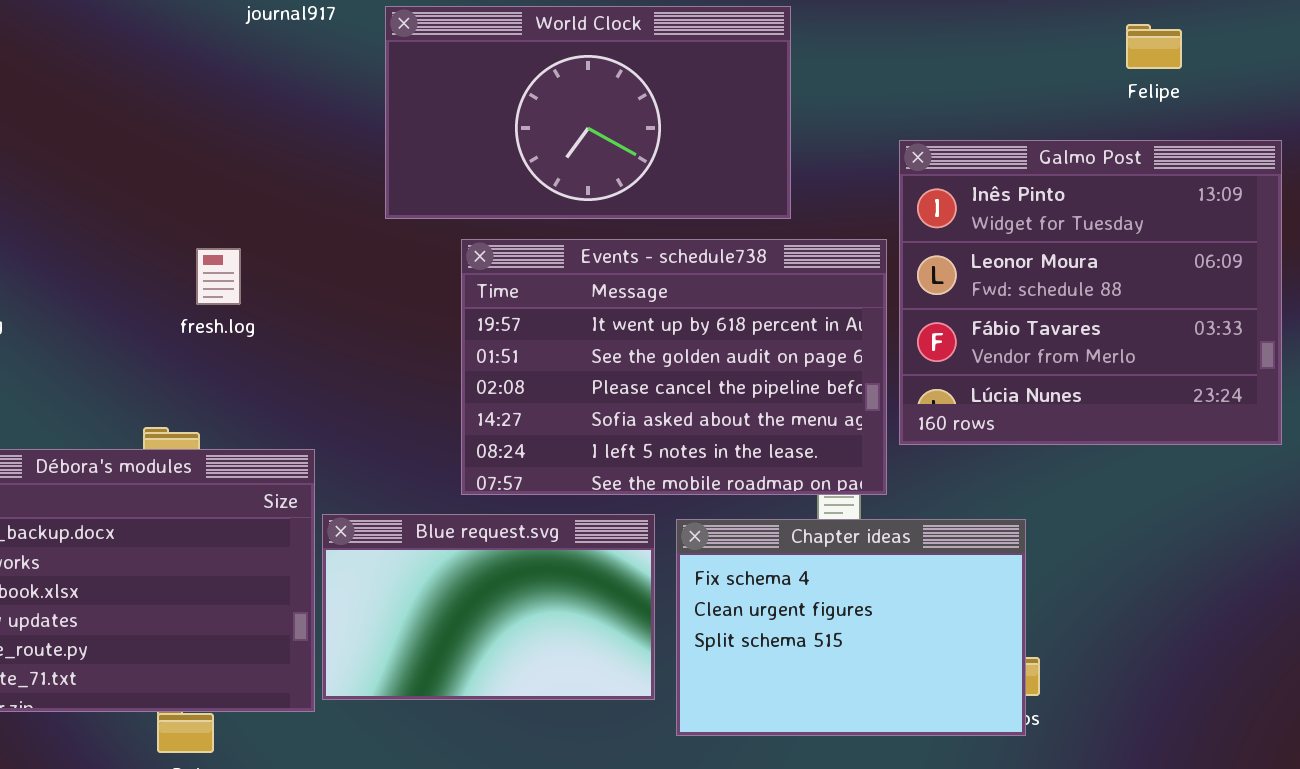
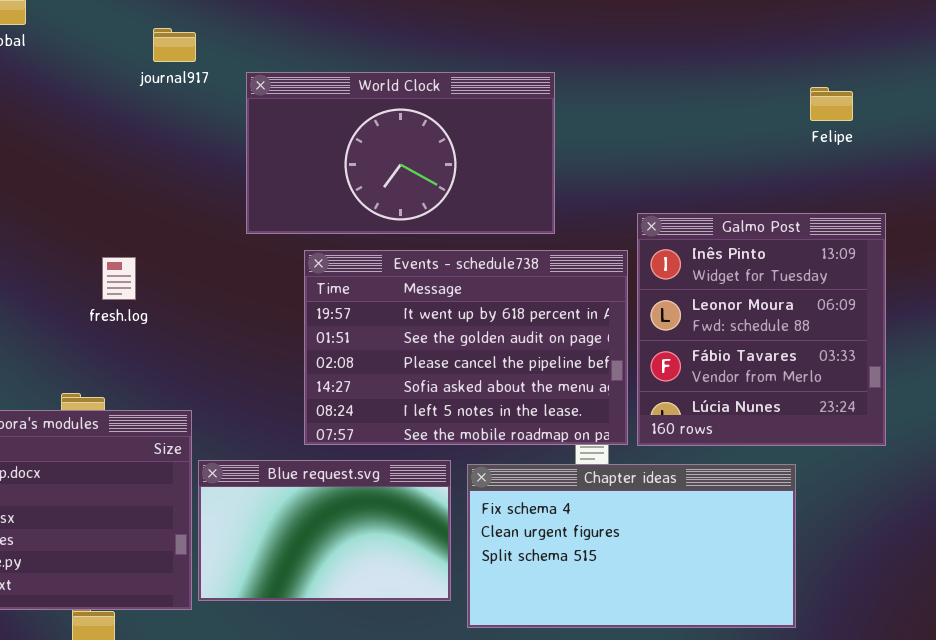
Galmo Post: [899,140,1282,445] -> [637,213,886,446], moved, resized
Chapter ideas: [676,519,1026,736] -> [467,464,796,628], resized

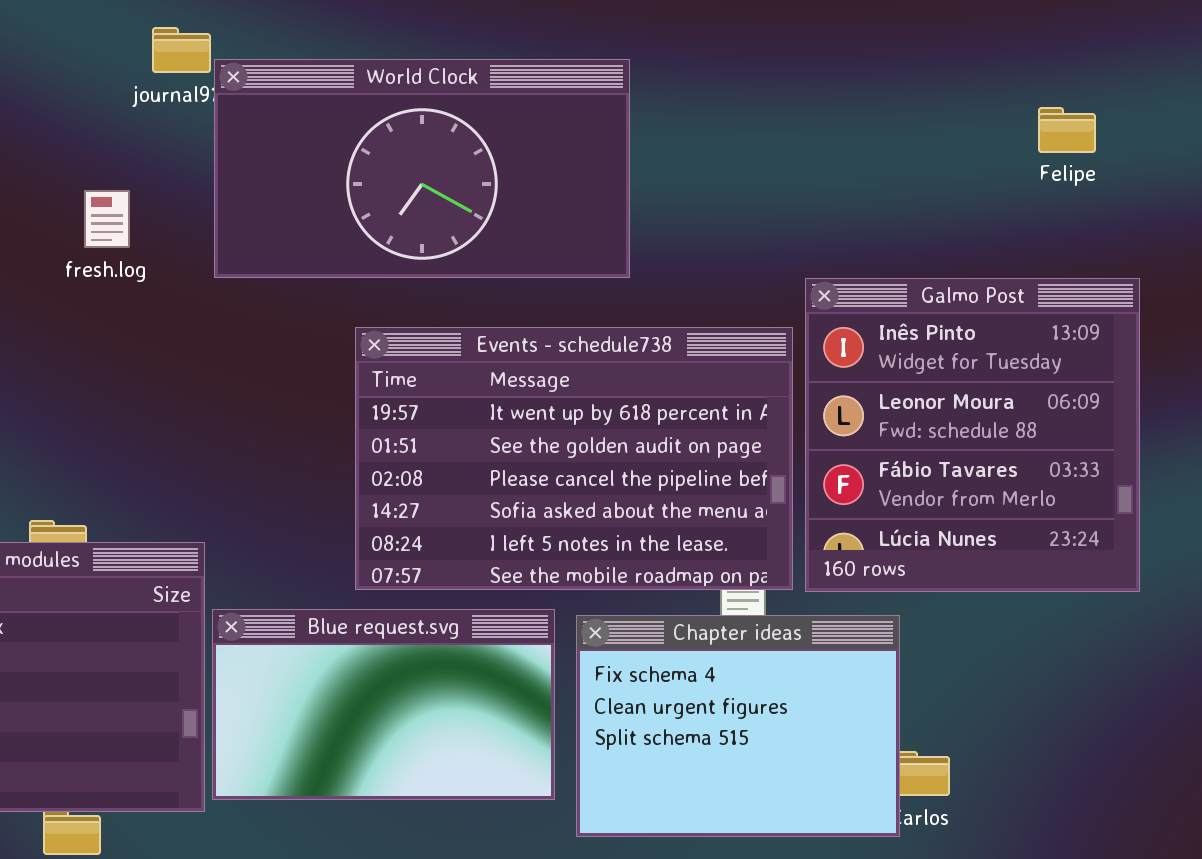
World Clock: [246,72,555,234] -> [214,59,630,278], moved
fresh.log: [102,257,136,300] -> [84,190,130,248], moved
Chapter ideas: [467,464,796,628] -> [576,615,900,837], resized

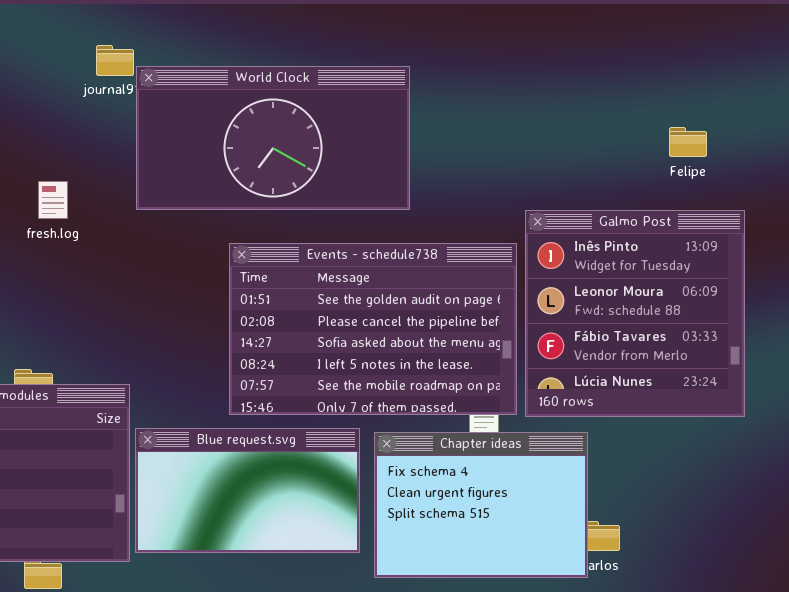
Felipe: [1038,107,1096,153] -> [669,127,707,157], moved
fresh.log: [84,190,130,248] -> [38,181,68,219], moved
Events - schedule738: [355,327,793,590] -> [229,243,517,415], scrolled down 1 row

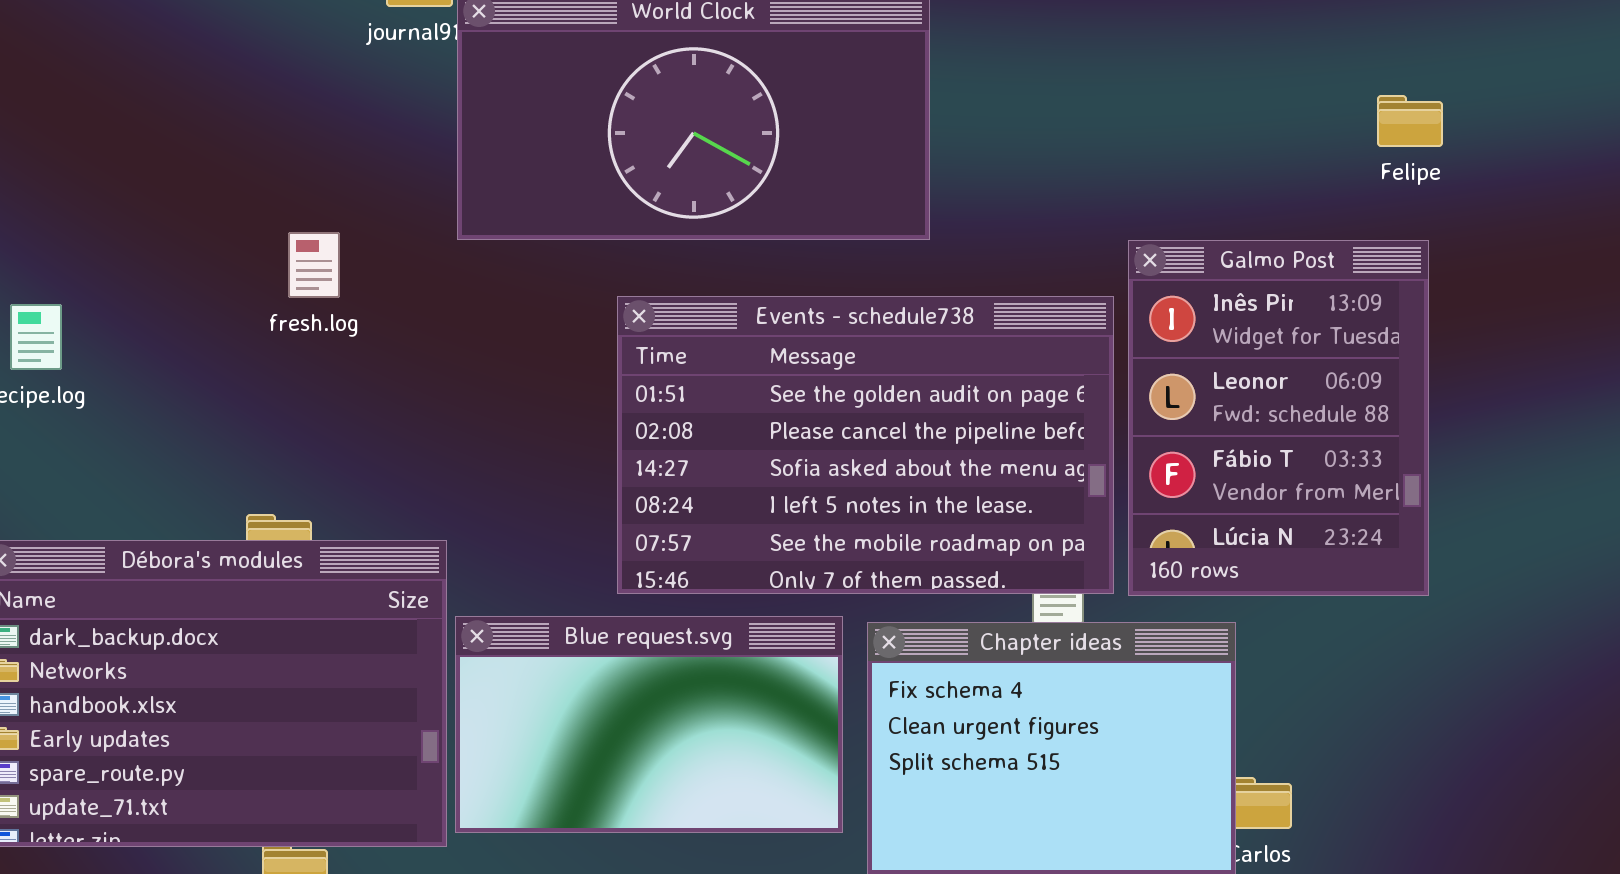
fresh.log: [38,181,68,219] -> [288,232,340,298], moved
Galmo Post: [525,210,745,417] -> [1128,240,1429,596], resized

